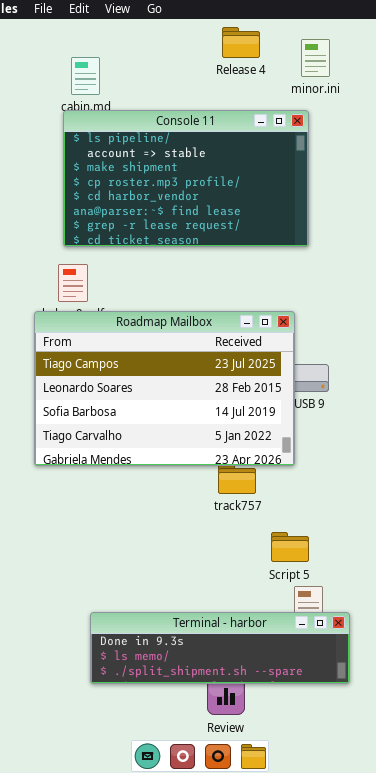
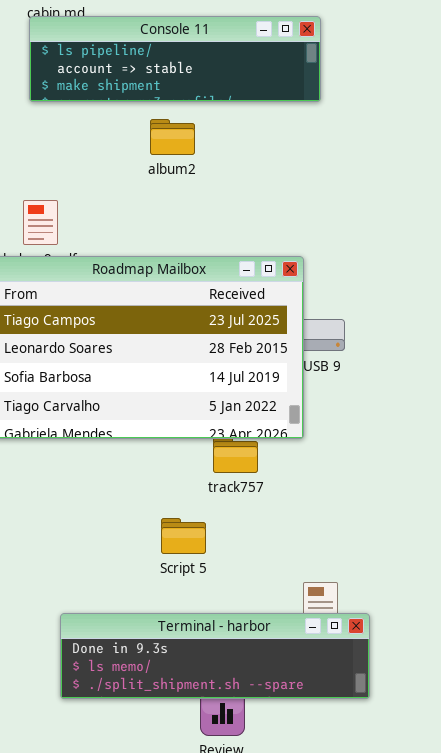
Console 11: [63,110,309,247] -> [29,16,321,102], resized
Script 5: [271,532,309,562] -> [161,518,206,554], moved

